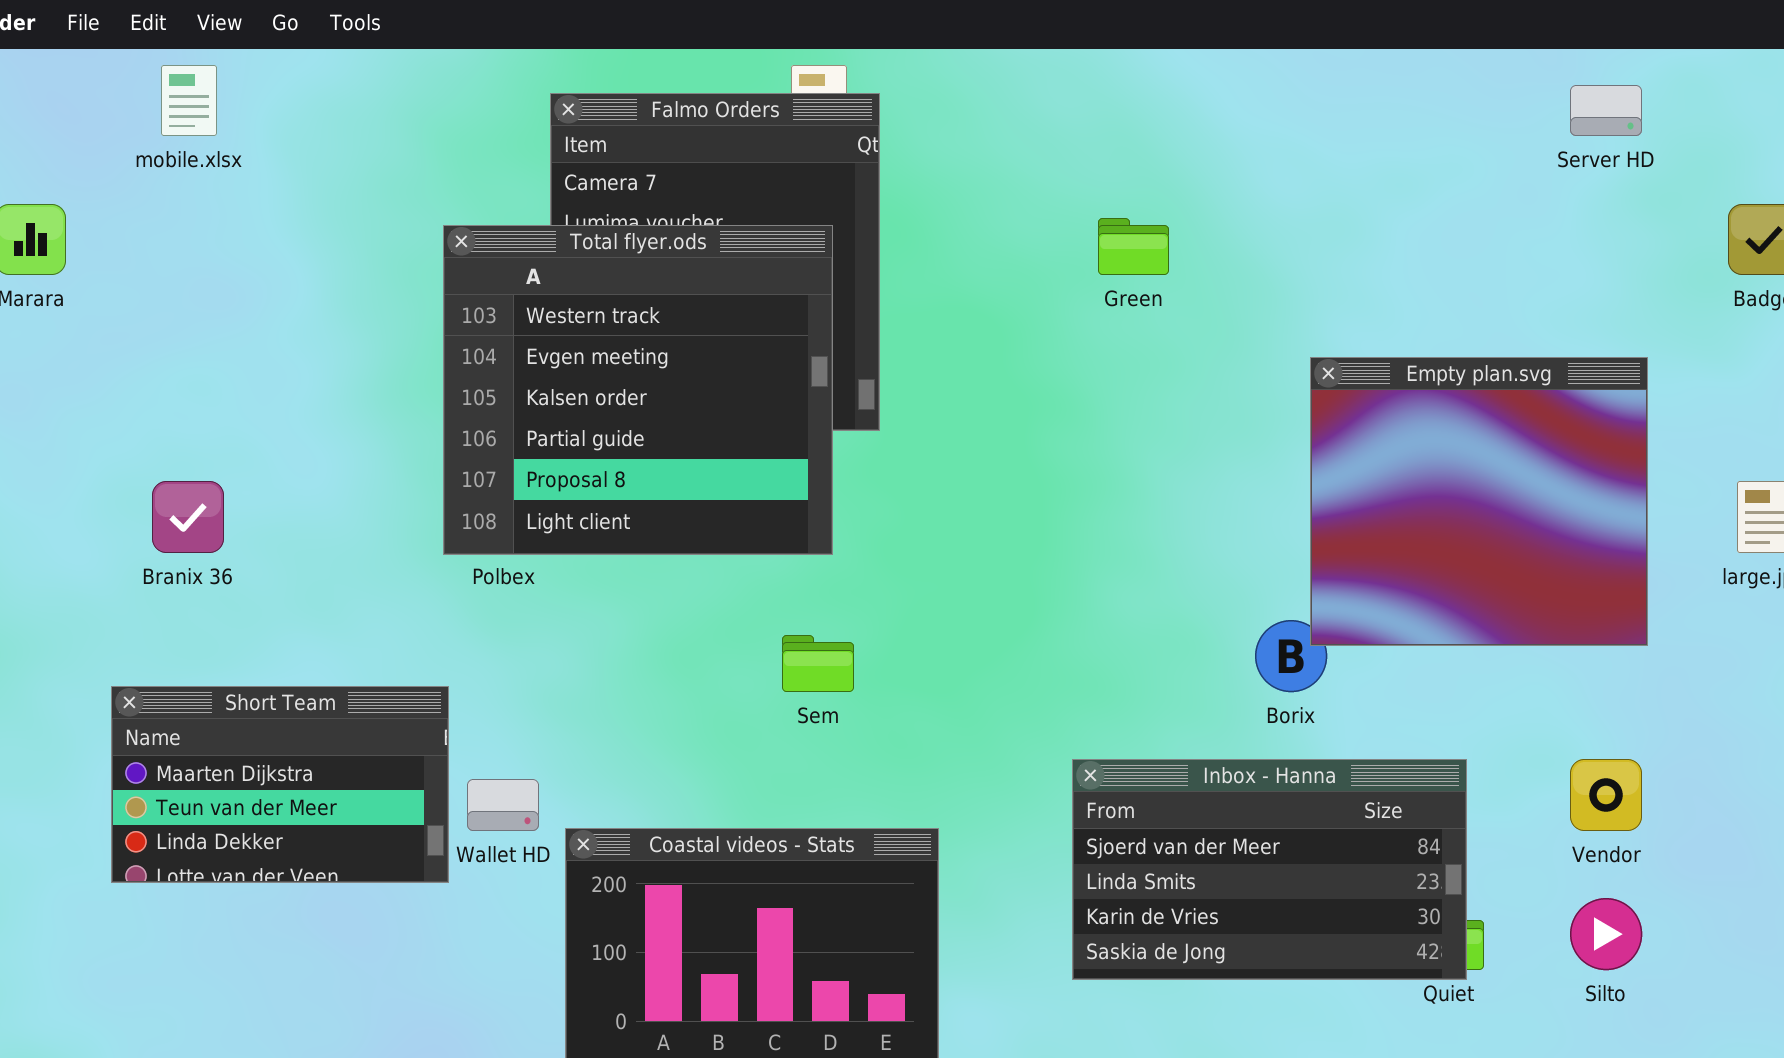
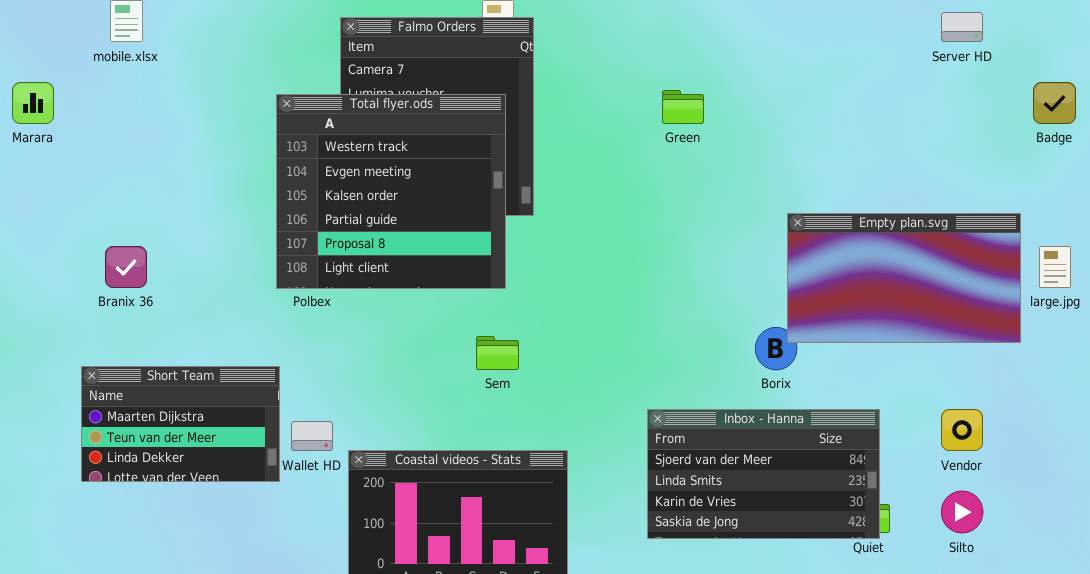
Empty plan.svg: [1310,357,1648,646] -> [787,213,1021,343], resized

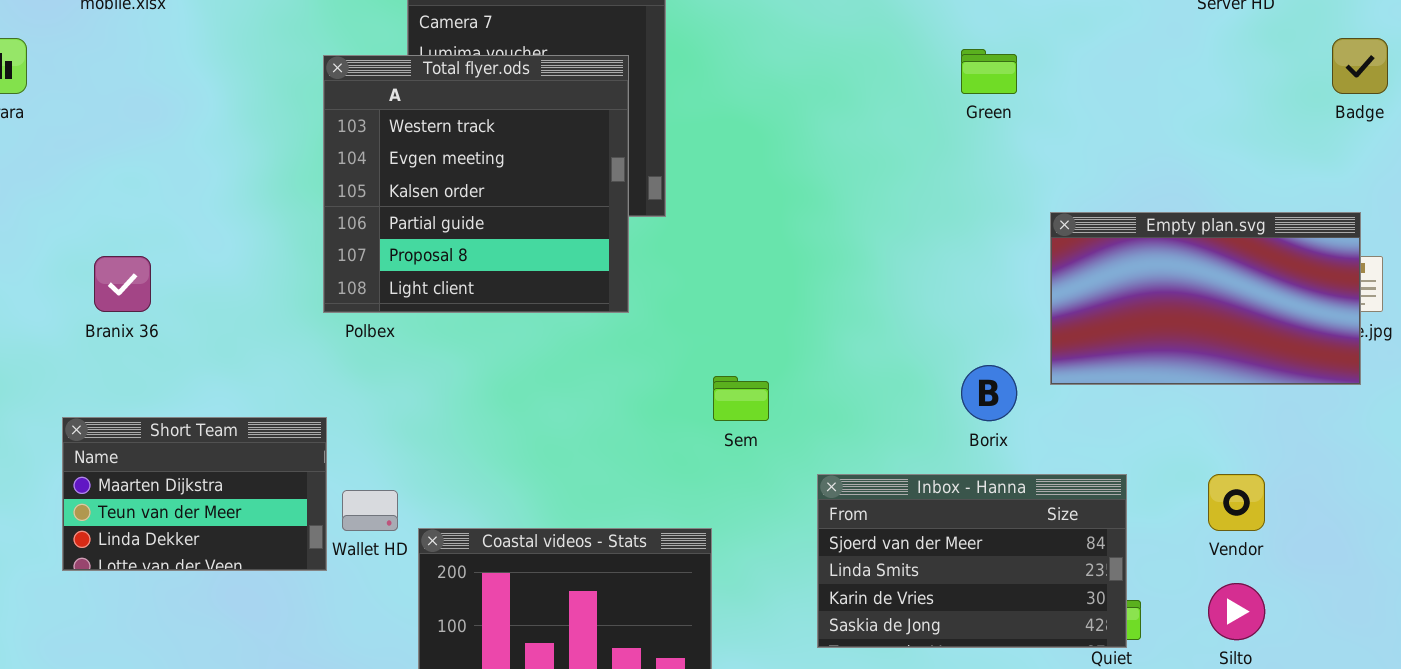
Green: [662,90,704,124] -> [961,49,1017,94], moved
Empty plan.svg: [787,213,1021,343] -> [1050,212,1361,385], moved
Sem: [476,336,519,370] -> [713,376,769,421], moved

